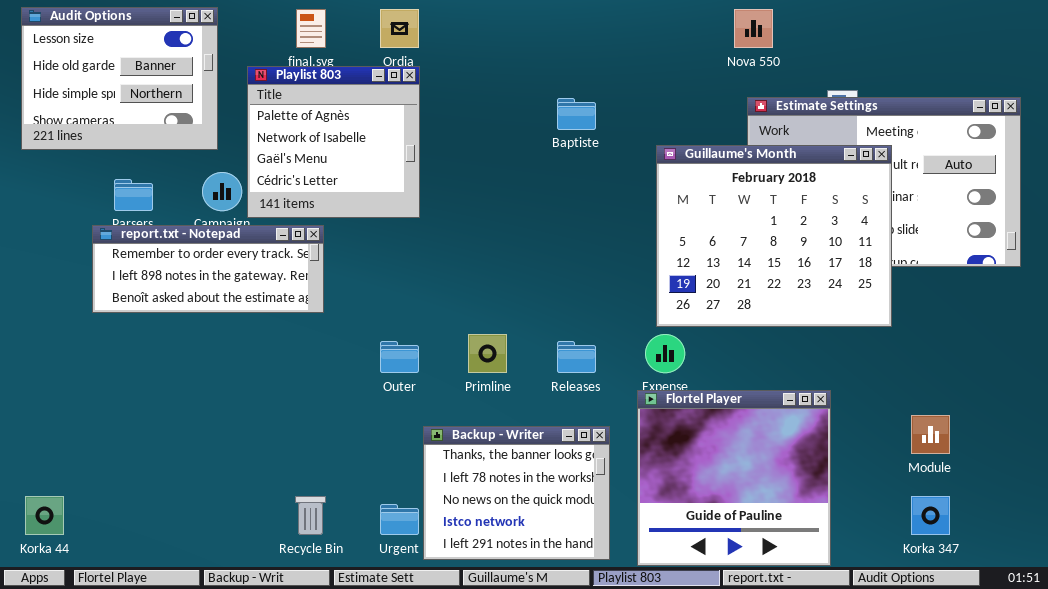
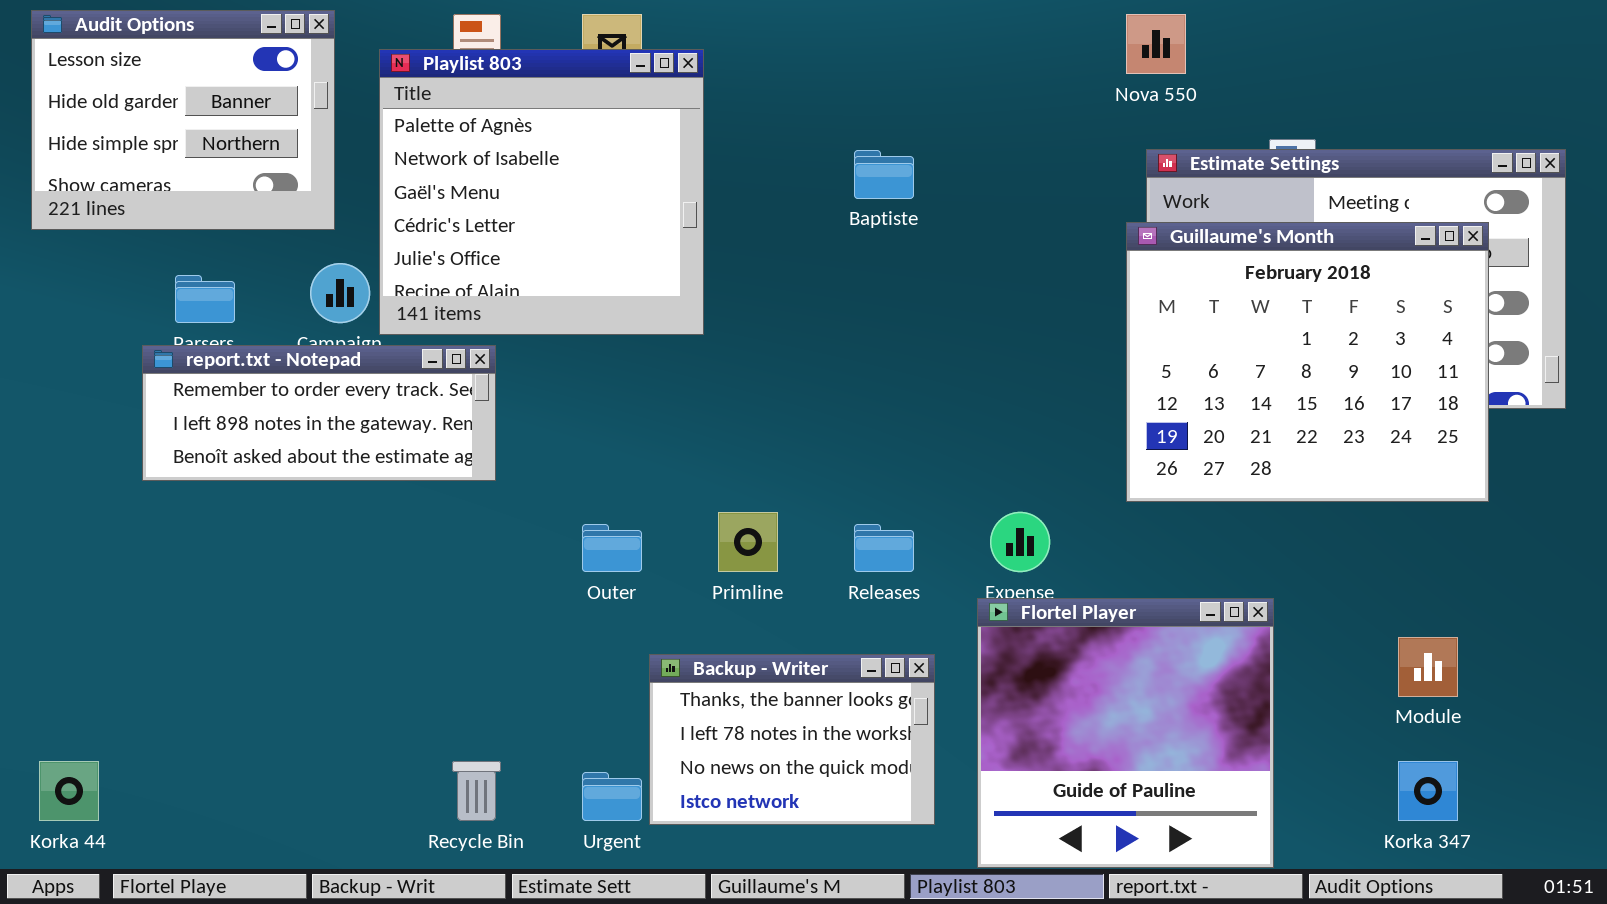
Playlist 803: [247,66,420,218] -> [379,49,704,335], resized
Guillaume's Month: [656,145,892,327] -> [1126,222,1489,502], moved
Backup - Writer: [423,426,610,560] -> [649,654,935,825], resized

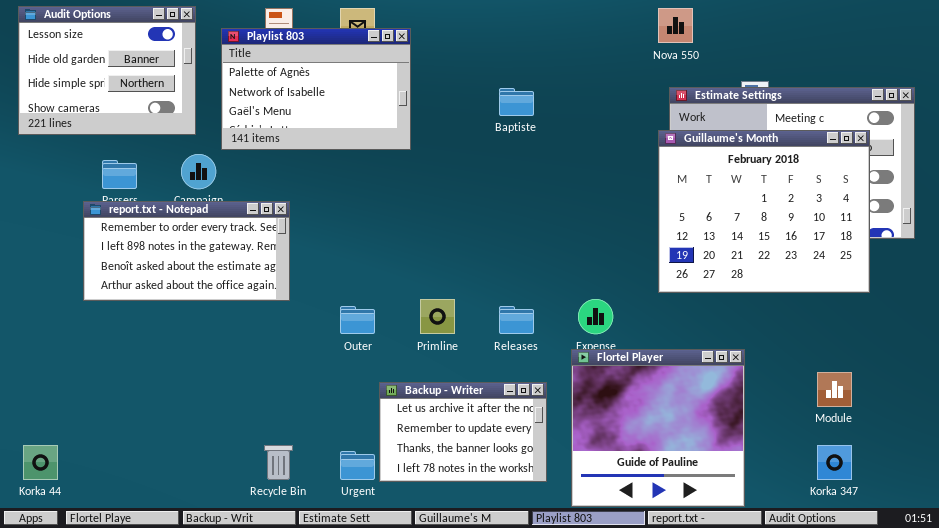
Playlist 803: [379,49,704,335] -> [221,28,411,150], resized
report.txt - Notepad: [142,345,496,481] -> [83,201,290,301], resized
Backup - Writer: [649,654,935,825] -> [379,382,547,482], scrolled up 2 rows

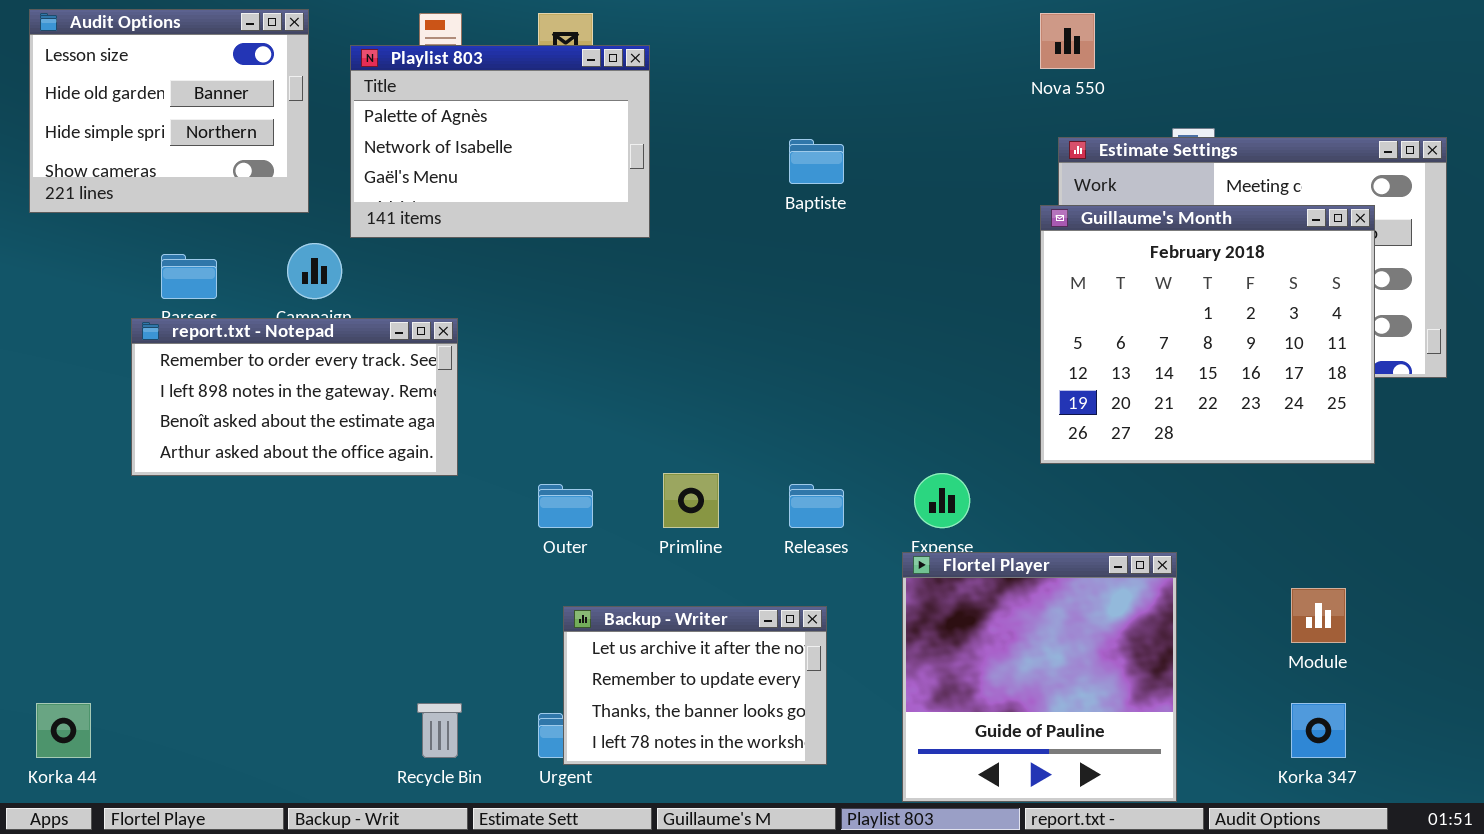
Backup - Writer: [379,382,547,482] -> [563,606,827,765], moved

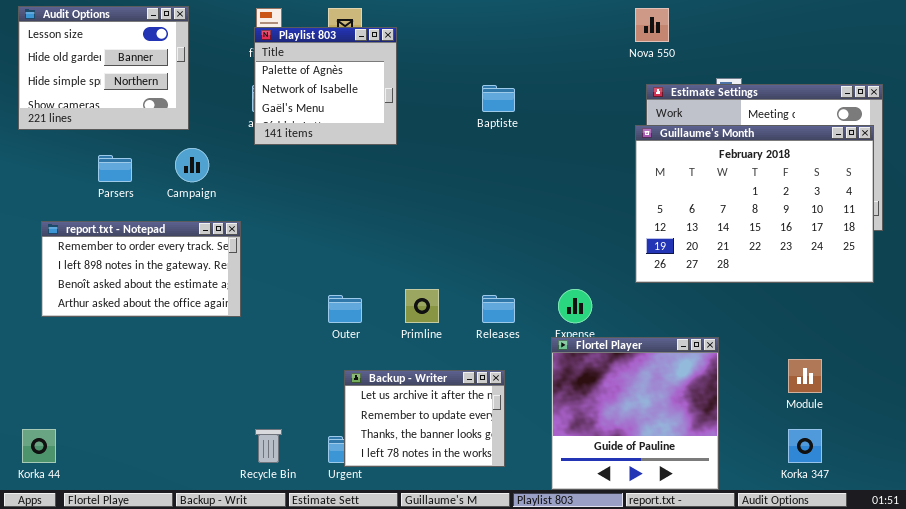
Playlist 803: [350,45,650,238] -> [254,27,397,145], resized
Guillaume's Month: [1040,205,1375,464] -> [635,125,874,283], resized
report.txt - Notepad: [131,318,458,476] -> [41,221,241,317], moved

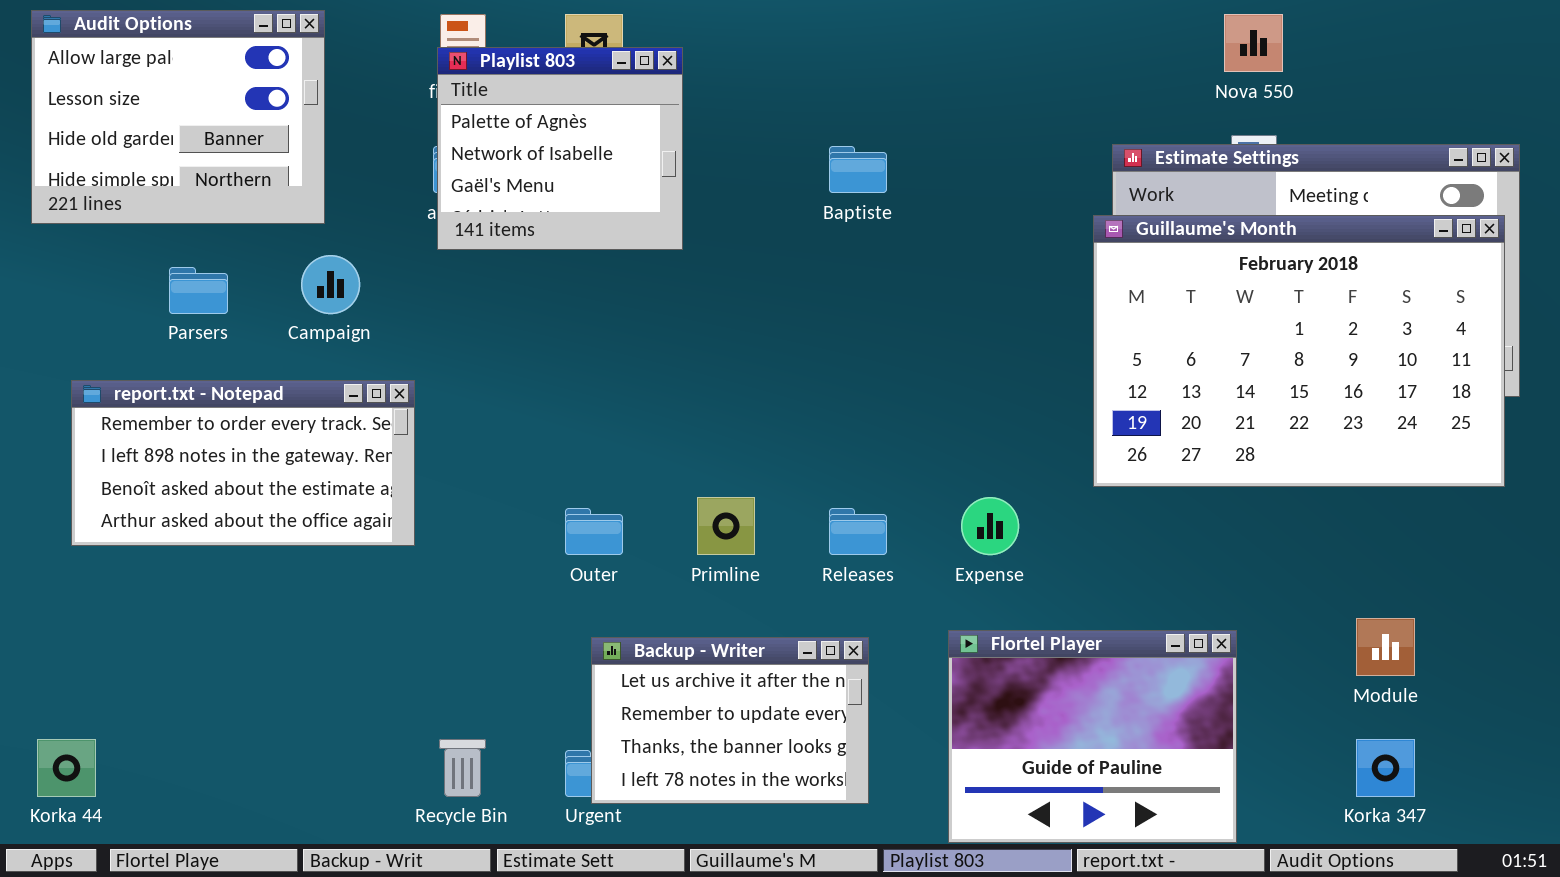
Audit Options: [18,6,189,130] -> [31,10,325,224], scrolled up 1 row
Nova 550: [635,8,669,42] -> [1224,14,1283,72], moved
Flortel Player: [551,337,719,490] -> [948,630,1237,843], resized

